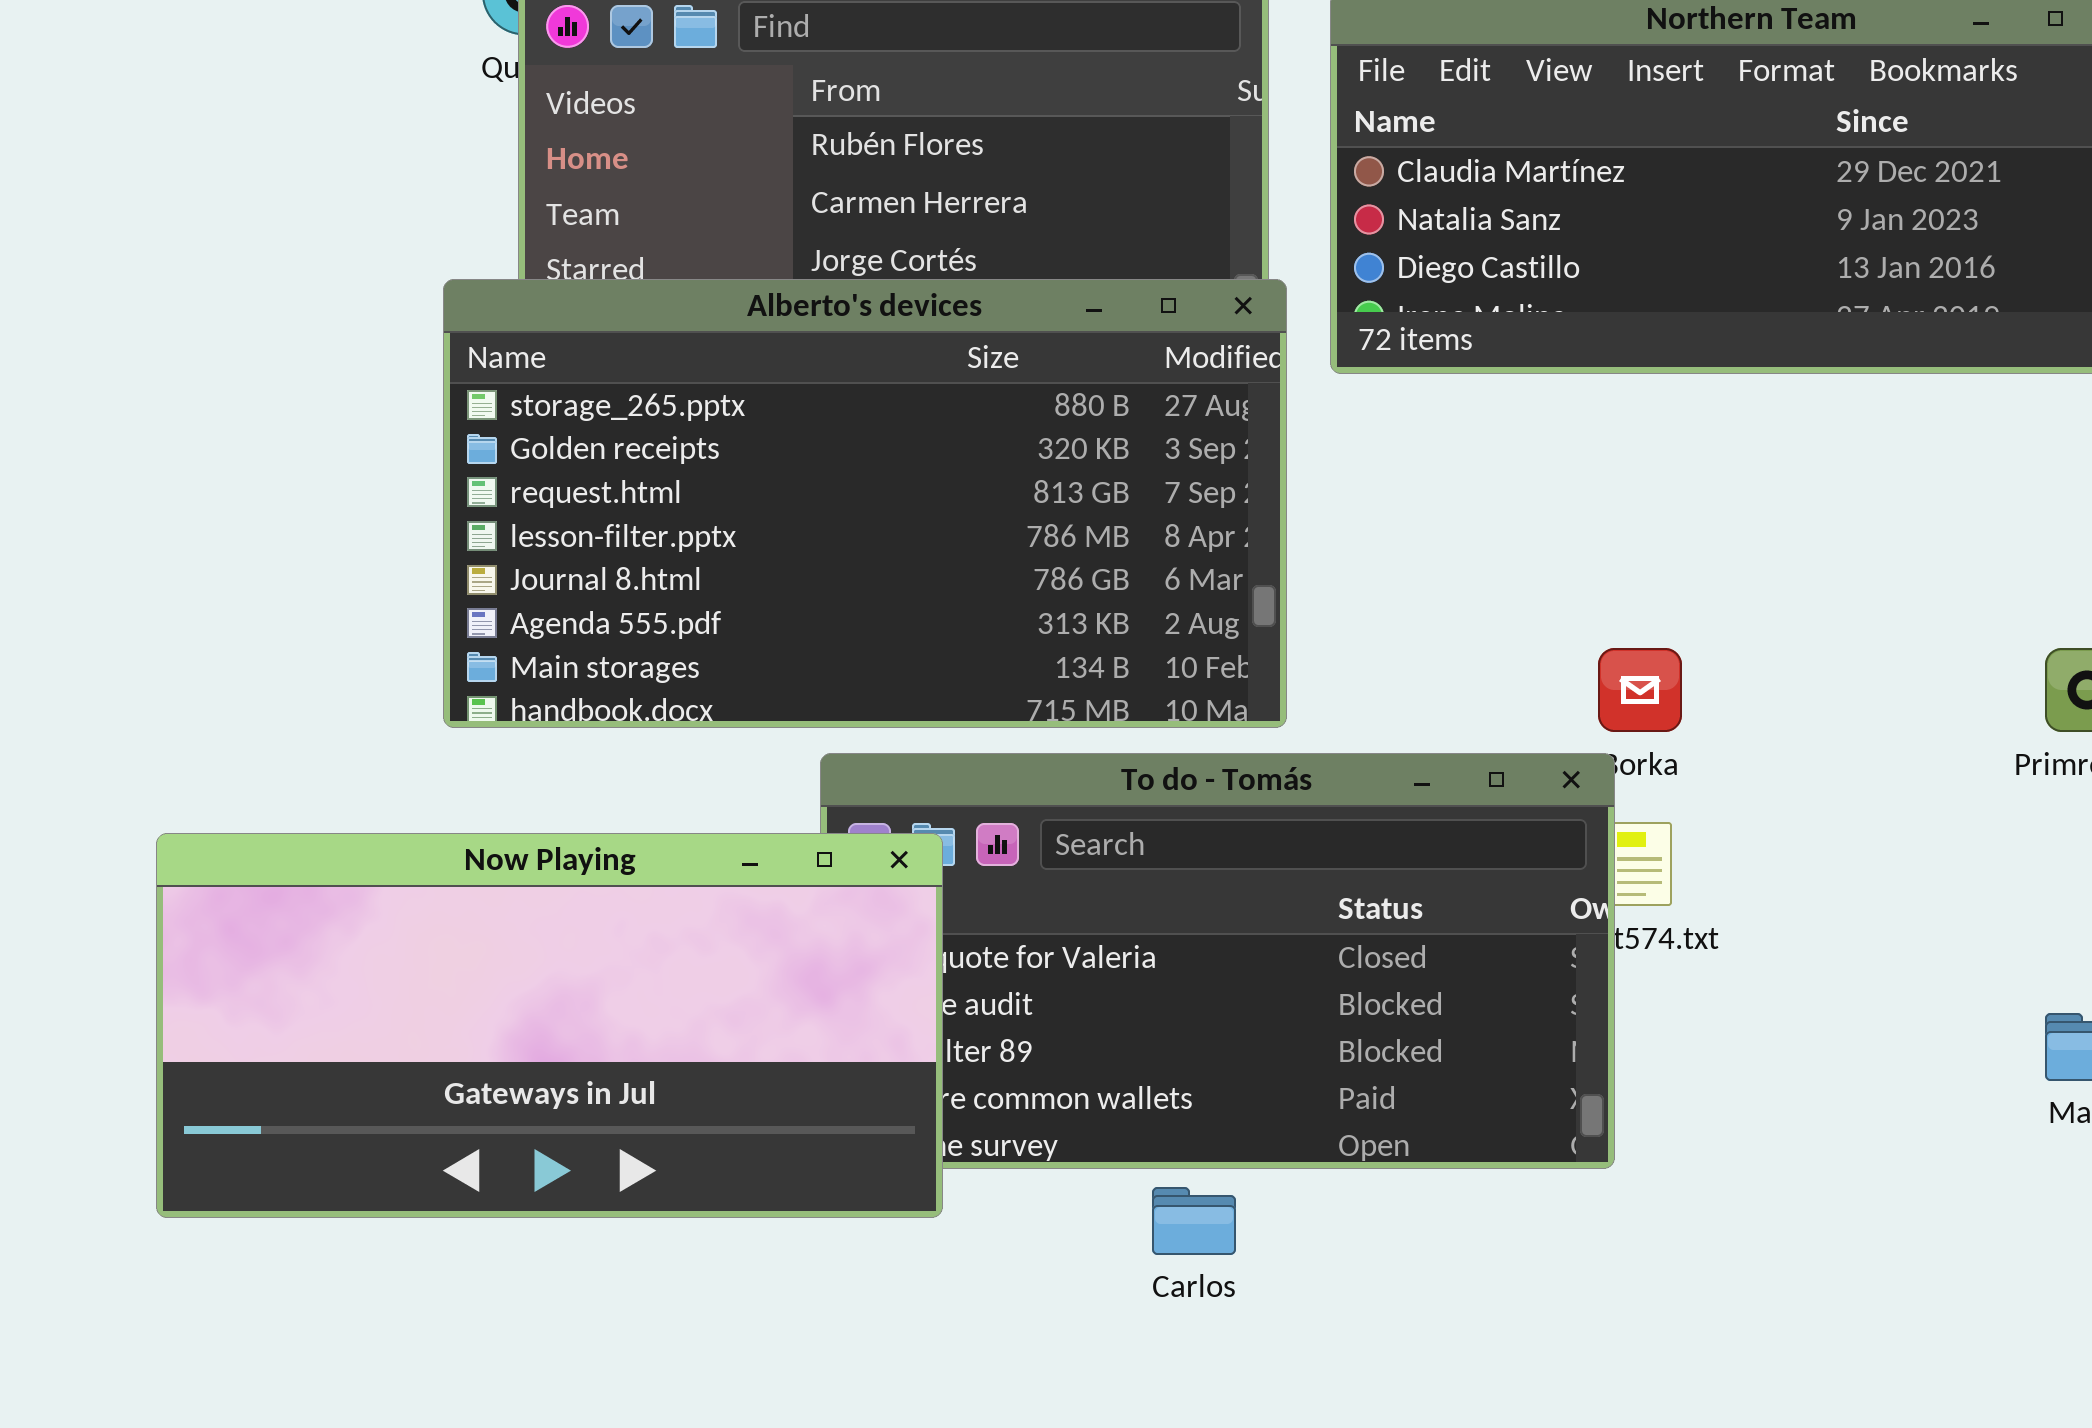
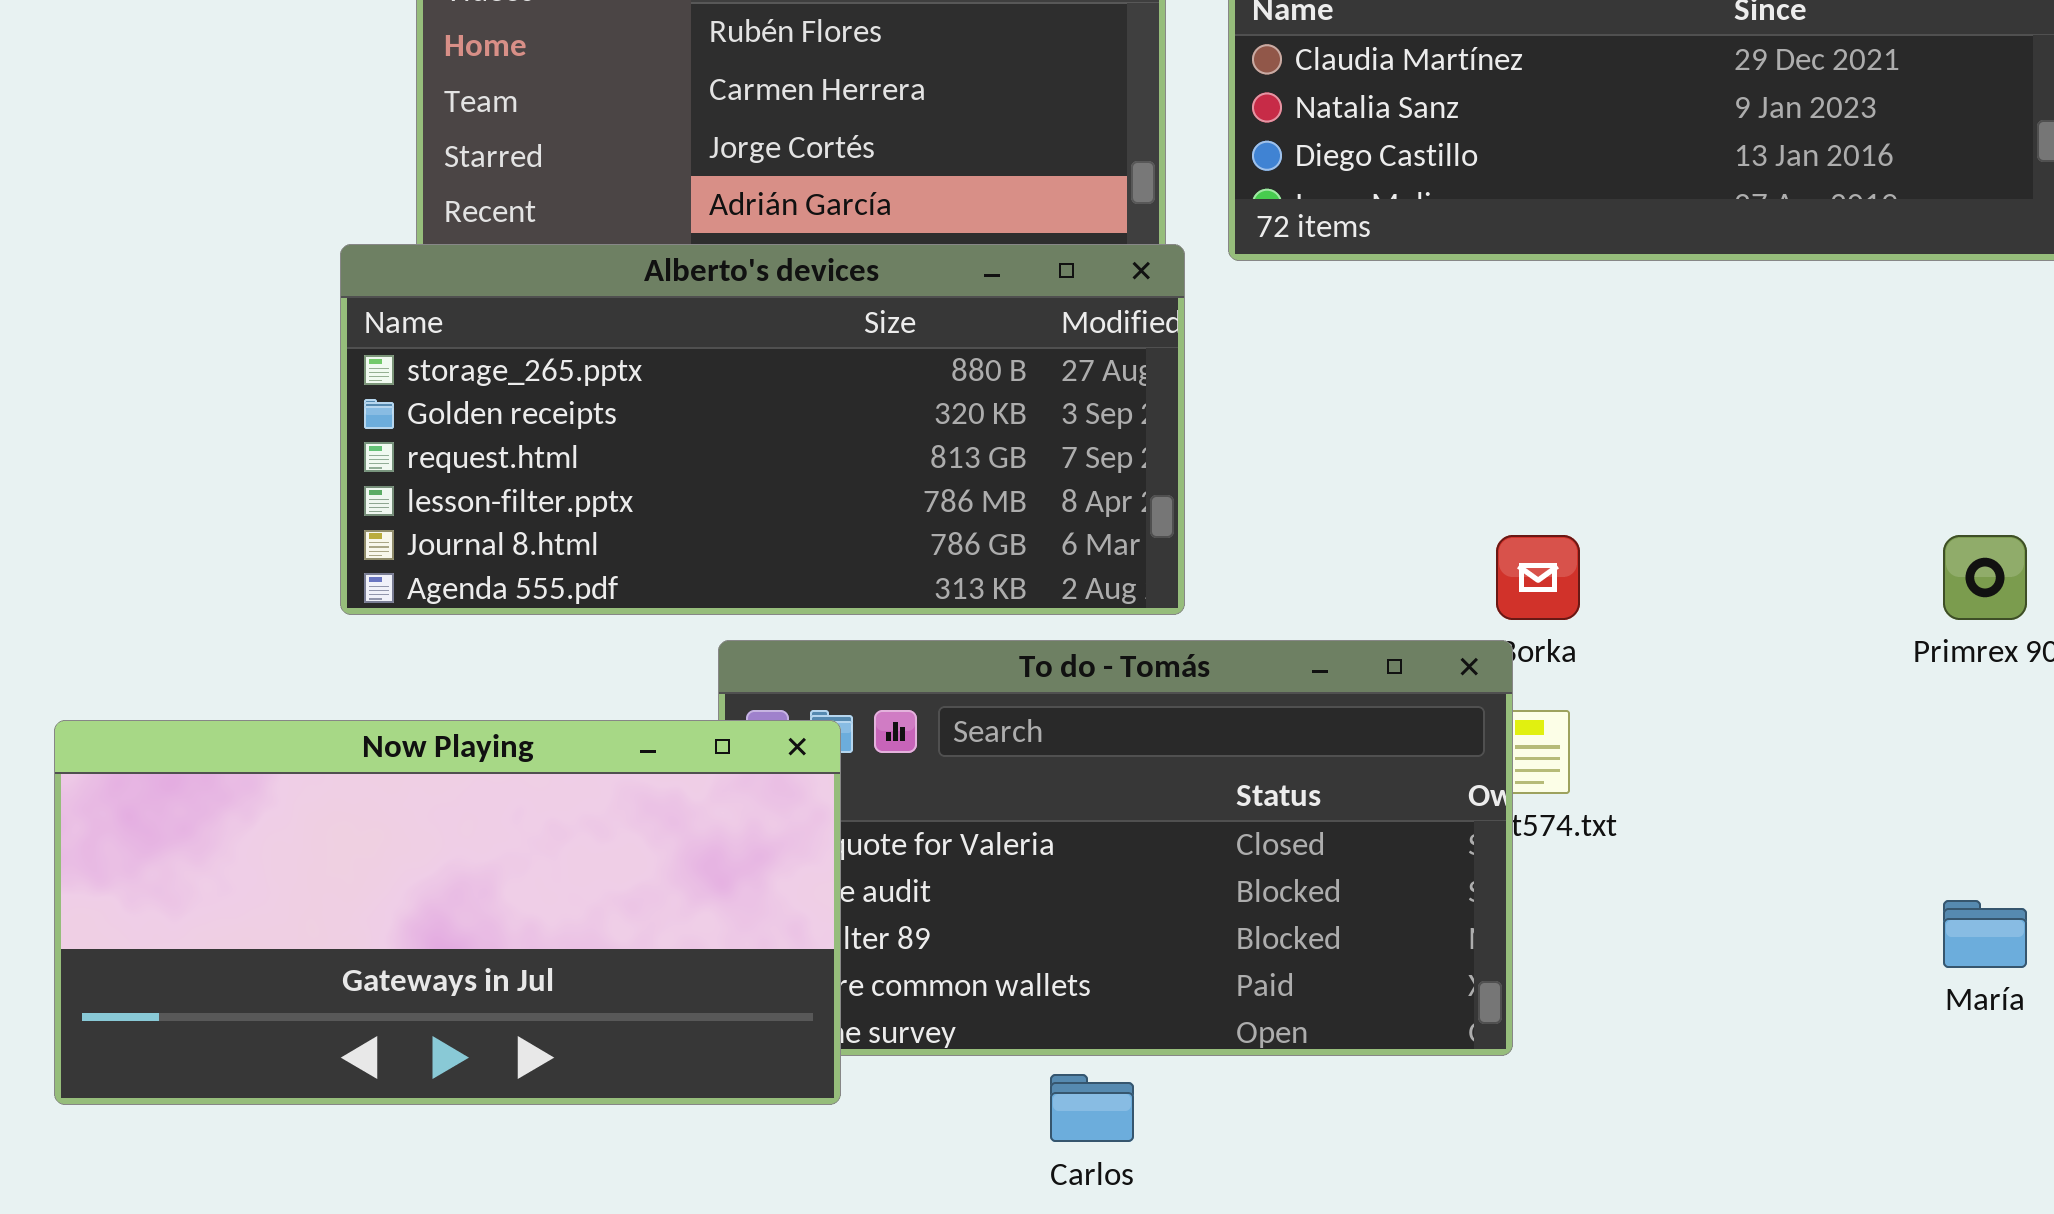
Alberto's devices: [443,279,1287,728] -> [340,244,1185,615], resized

